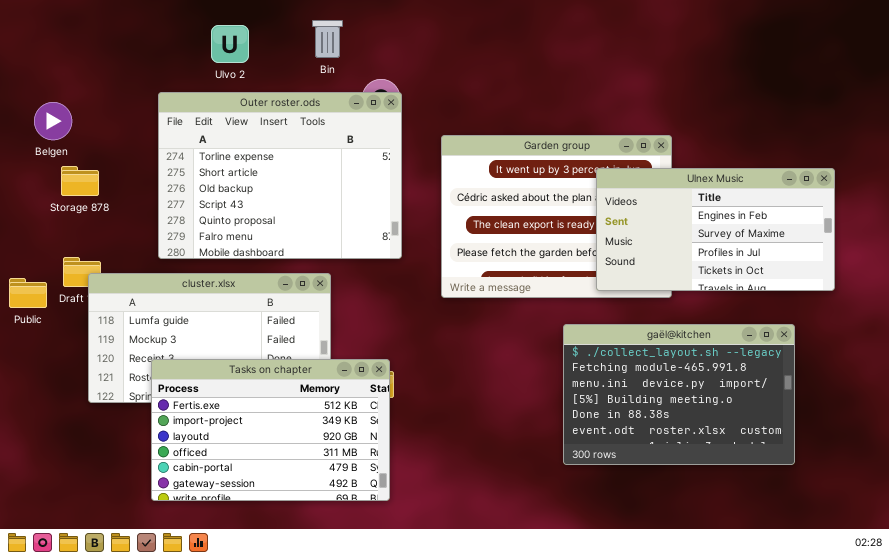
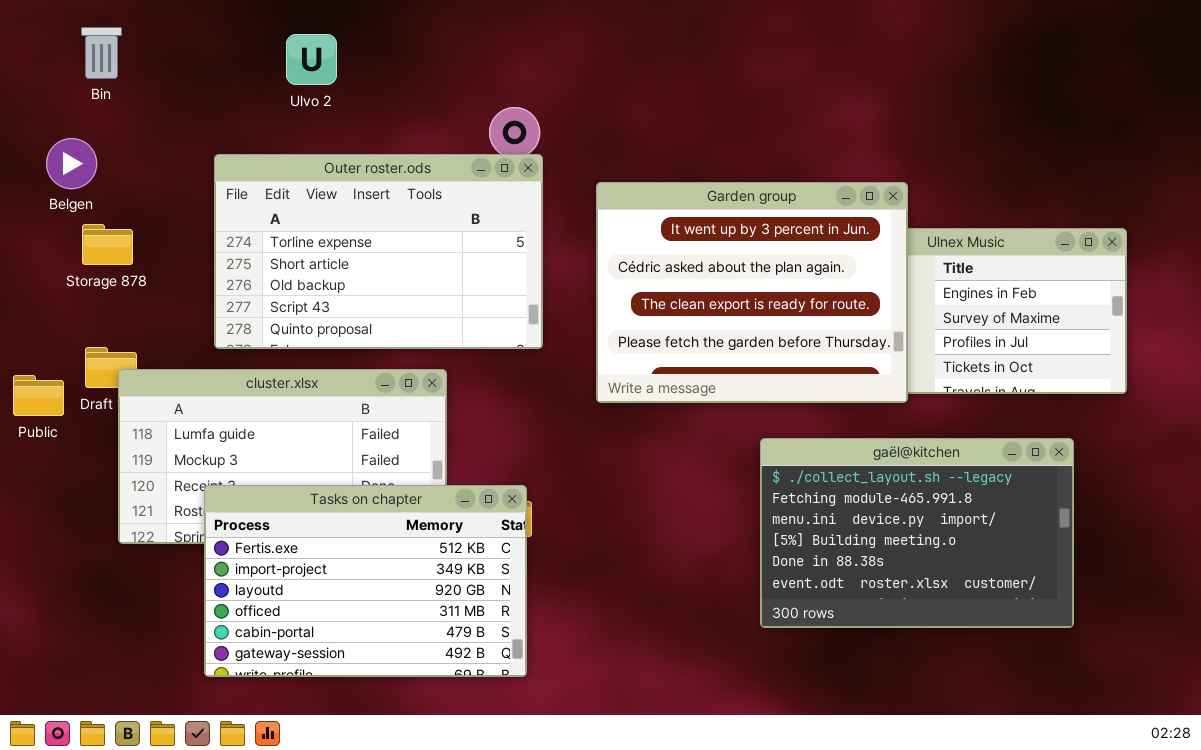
Bin: [312,20,343,58] -> [81,27,122,79], moved
Outer roster.ods: [158,92,402,259] -> [214,154,543,349], resized
Garden group: [441,135,672,298] -> [596,182,908,403], raised

